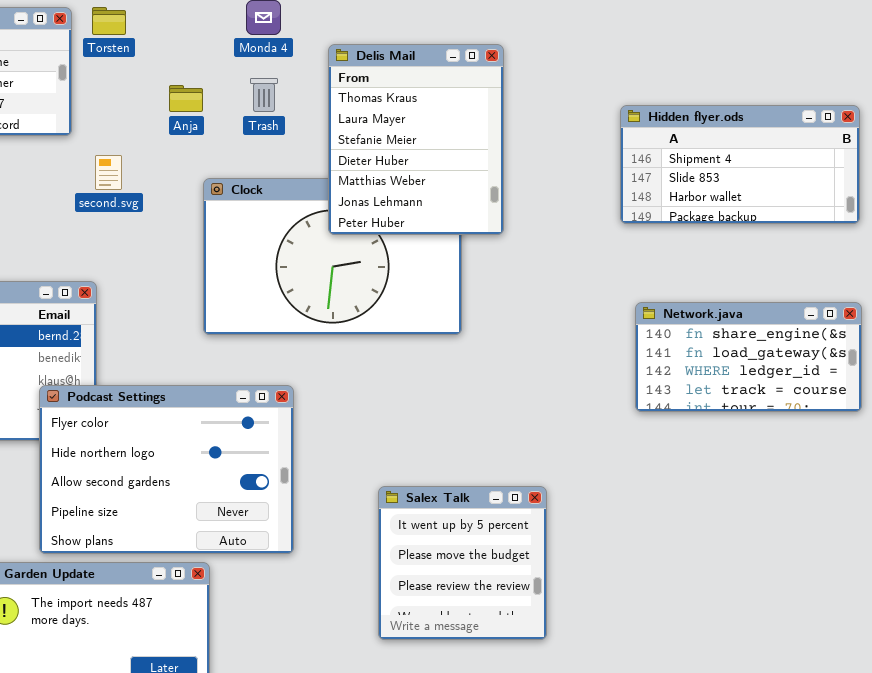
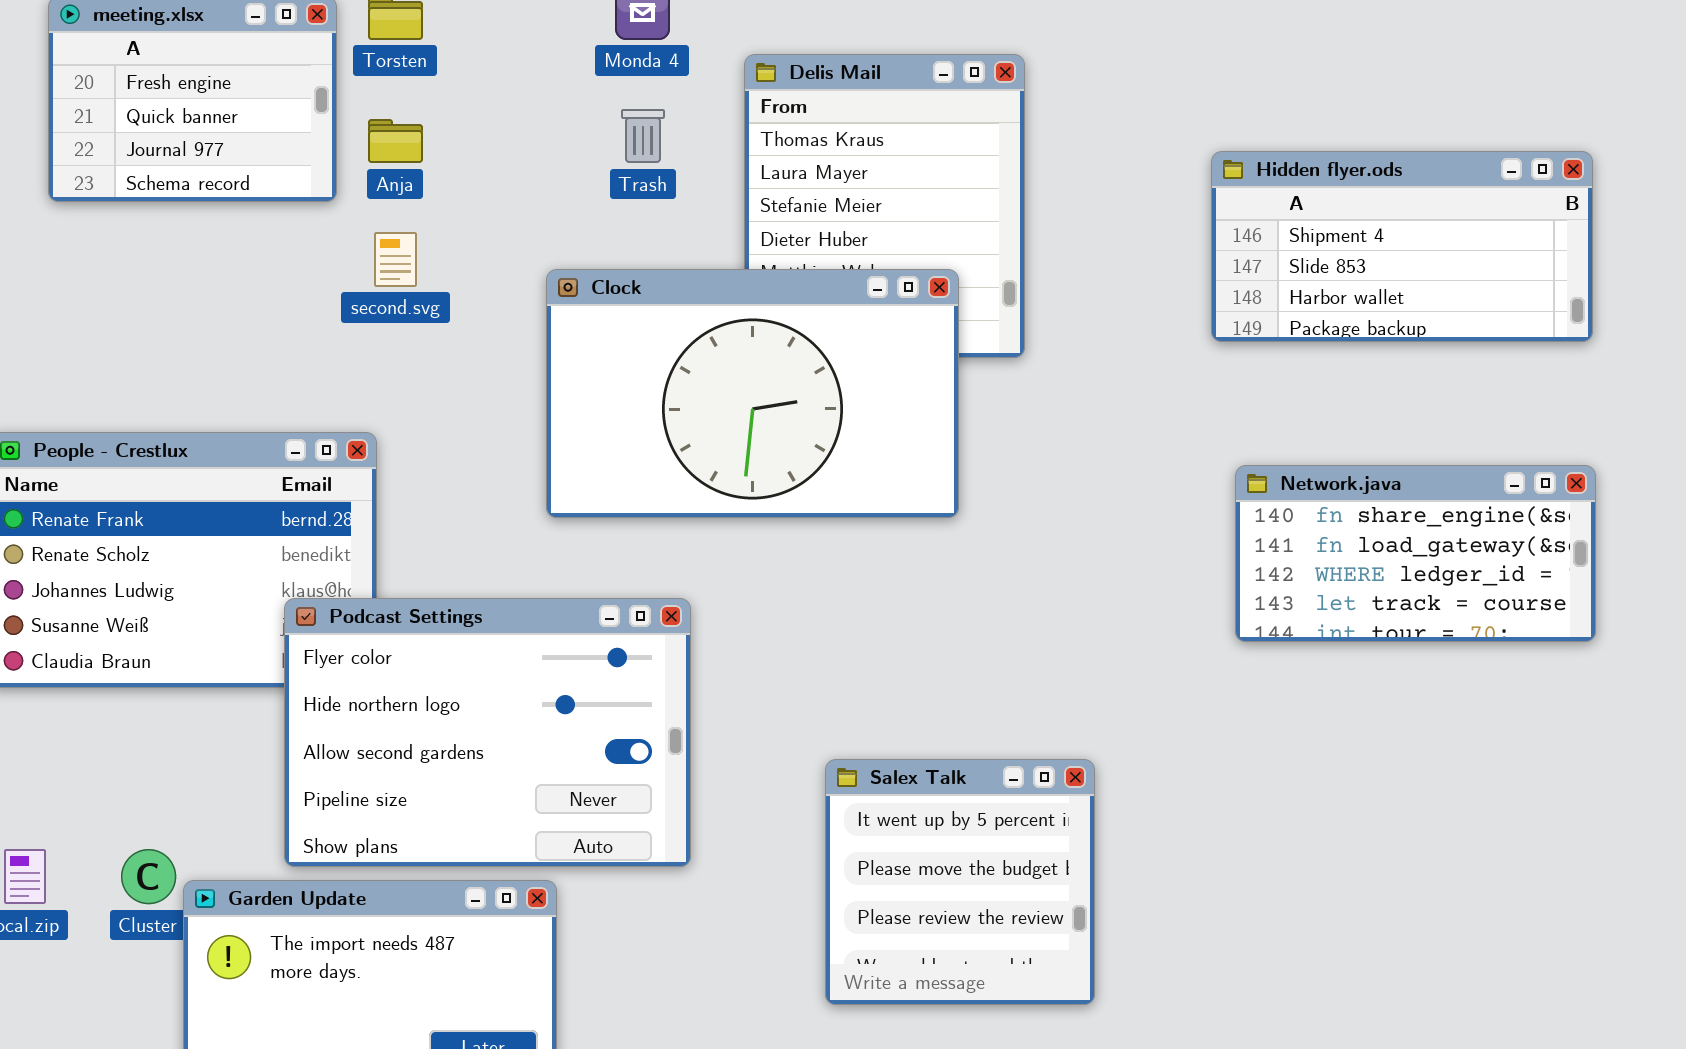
Anja: [169,85,203,112] -> [368,119,423,163], moved
Clock: [203,178,462,335] -> [546,269,959,518], raised

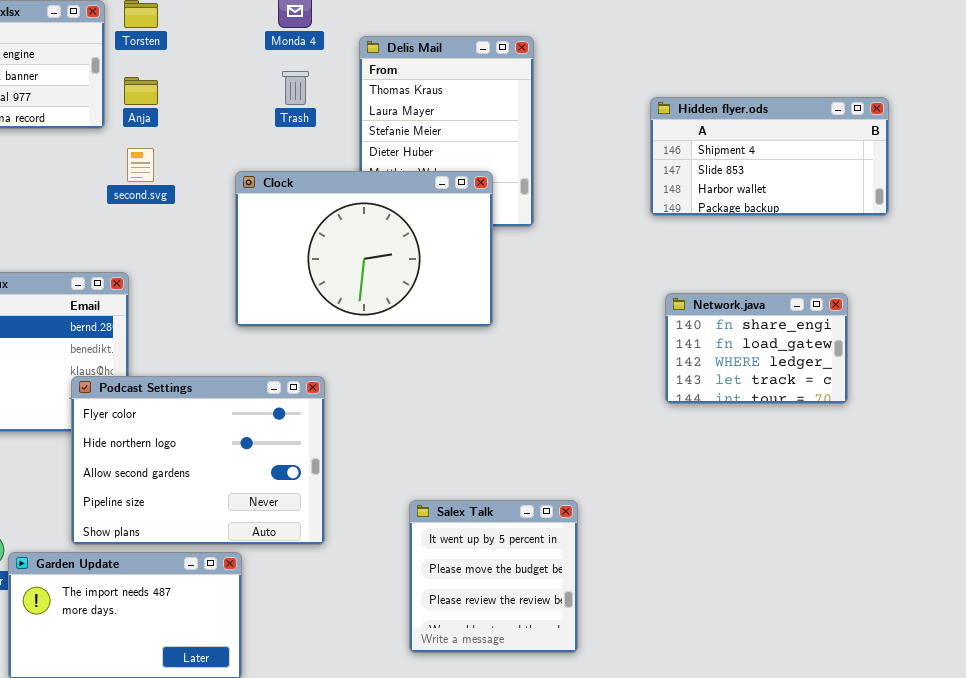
Network.java: [1235,465,1596,642] -> [665,293,848,404], resized
Salex Talk: [825,759,1095,1005] -> [409,500,578,653], moved

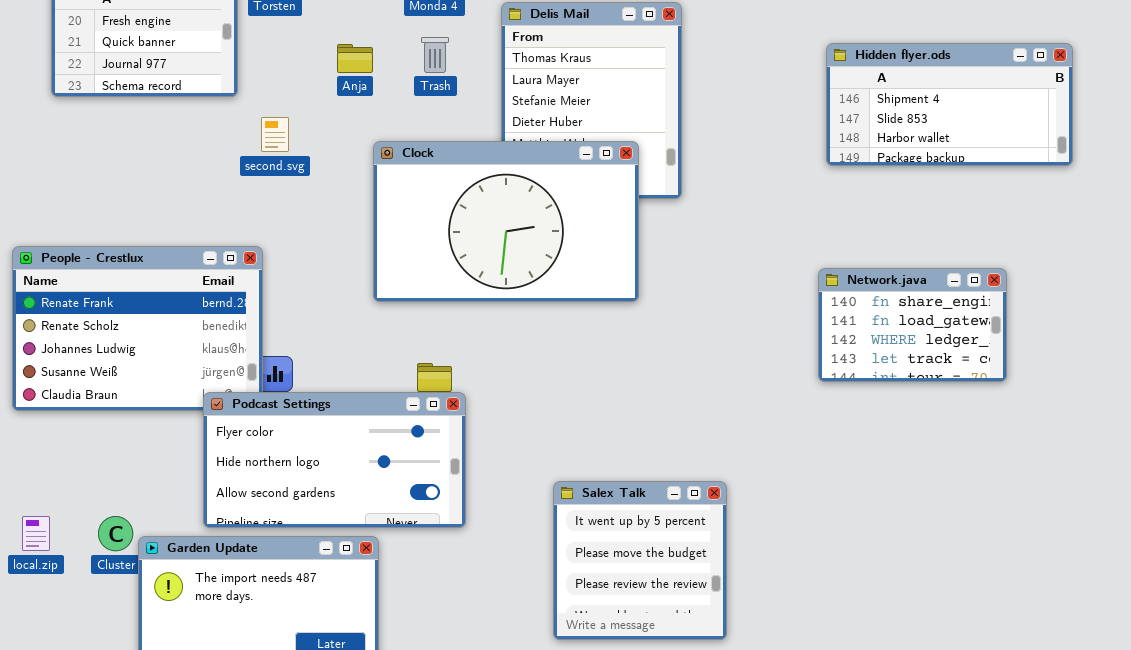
Anja: [124,77,158,105] -> [337,44,373,73], moved
Hidden flyer.ods: [650,97,889,216] -> [826,43,1073,166], moved
Podcast Settings: [71,376,325,545] -> [203,392,466,528], resized

